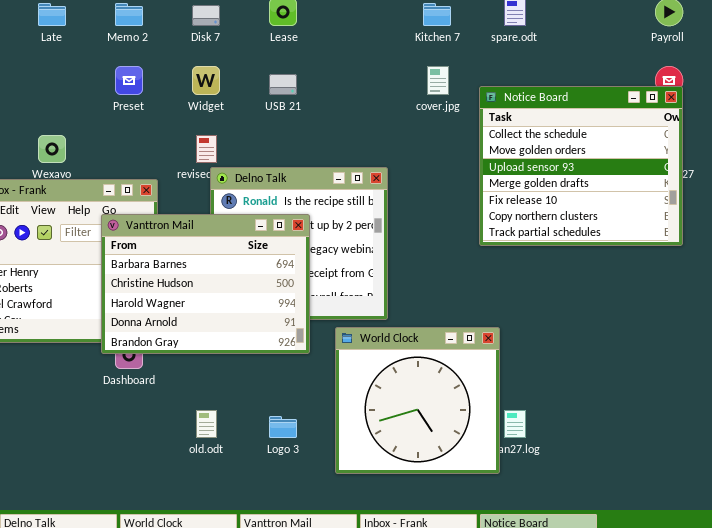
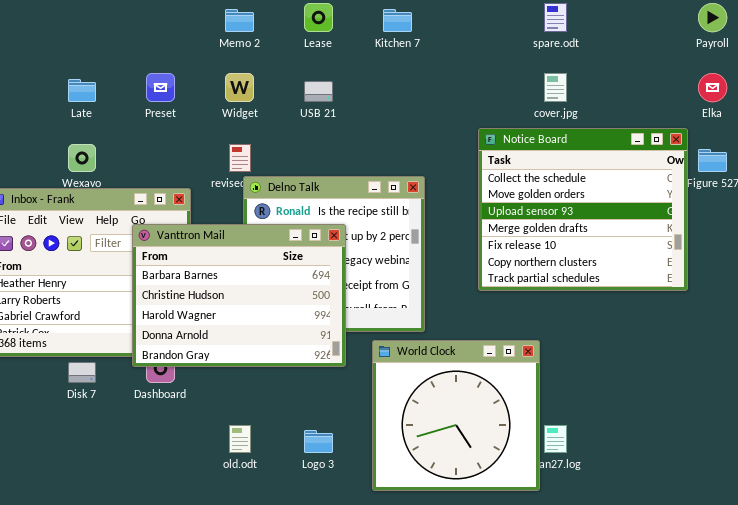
Late: [38,3,66,26] -> [68,79,96,102], moved
Memo 2: [115,3,143,26] -> [225,9,254,32], moved
Kitchen 7: [423,3,451,26] -> [383,9,412,32], moved
Disk 7: [192,5,220,26] -> [68,362,96,383], moved
cover.jpg: [427,66,449,95] -> [544,73,567,102], moved
Notice Board: [479,86,683,246] -> [478,128,688,291], moved

